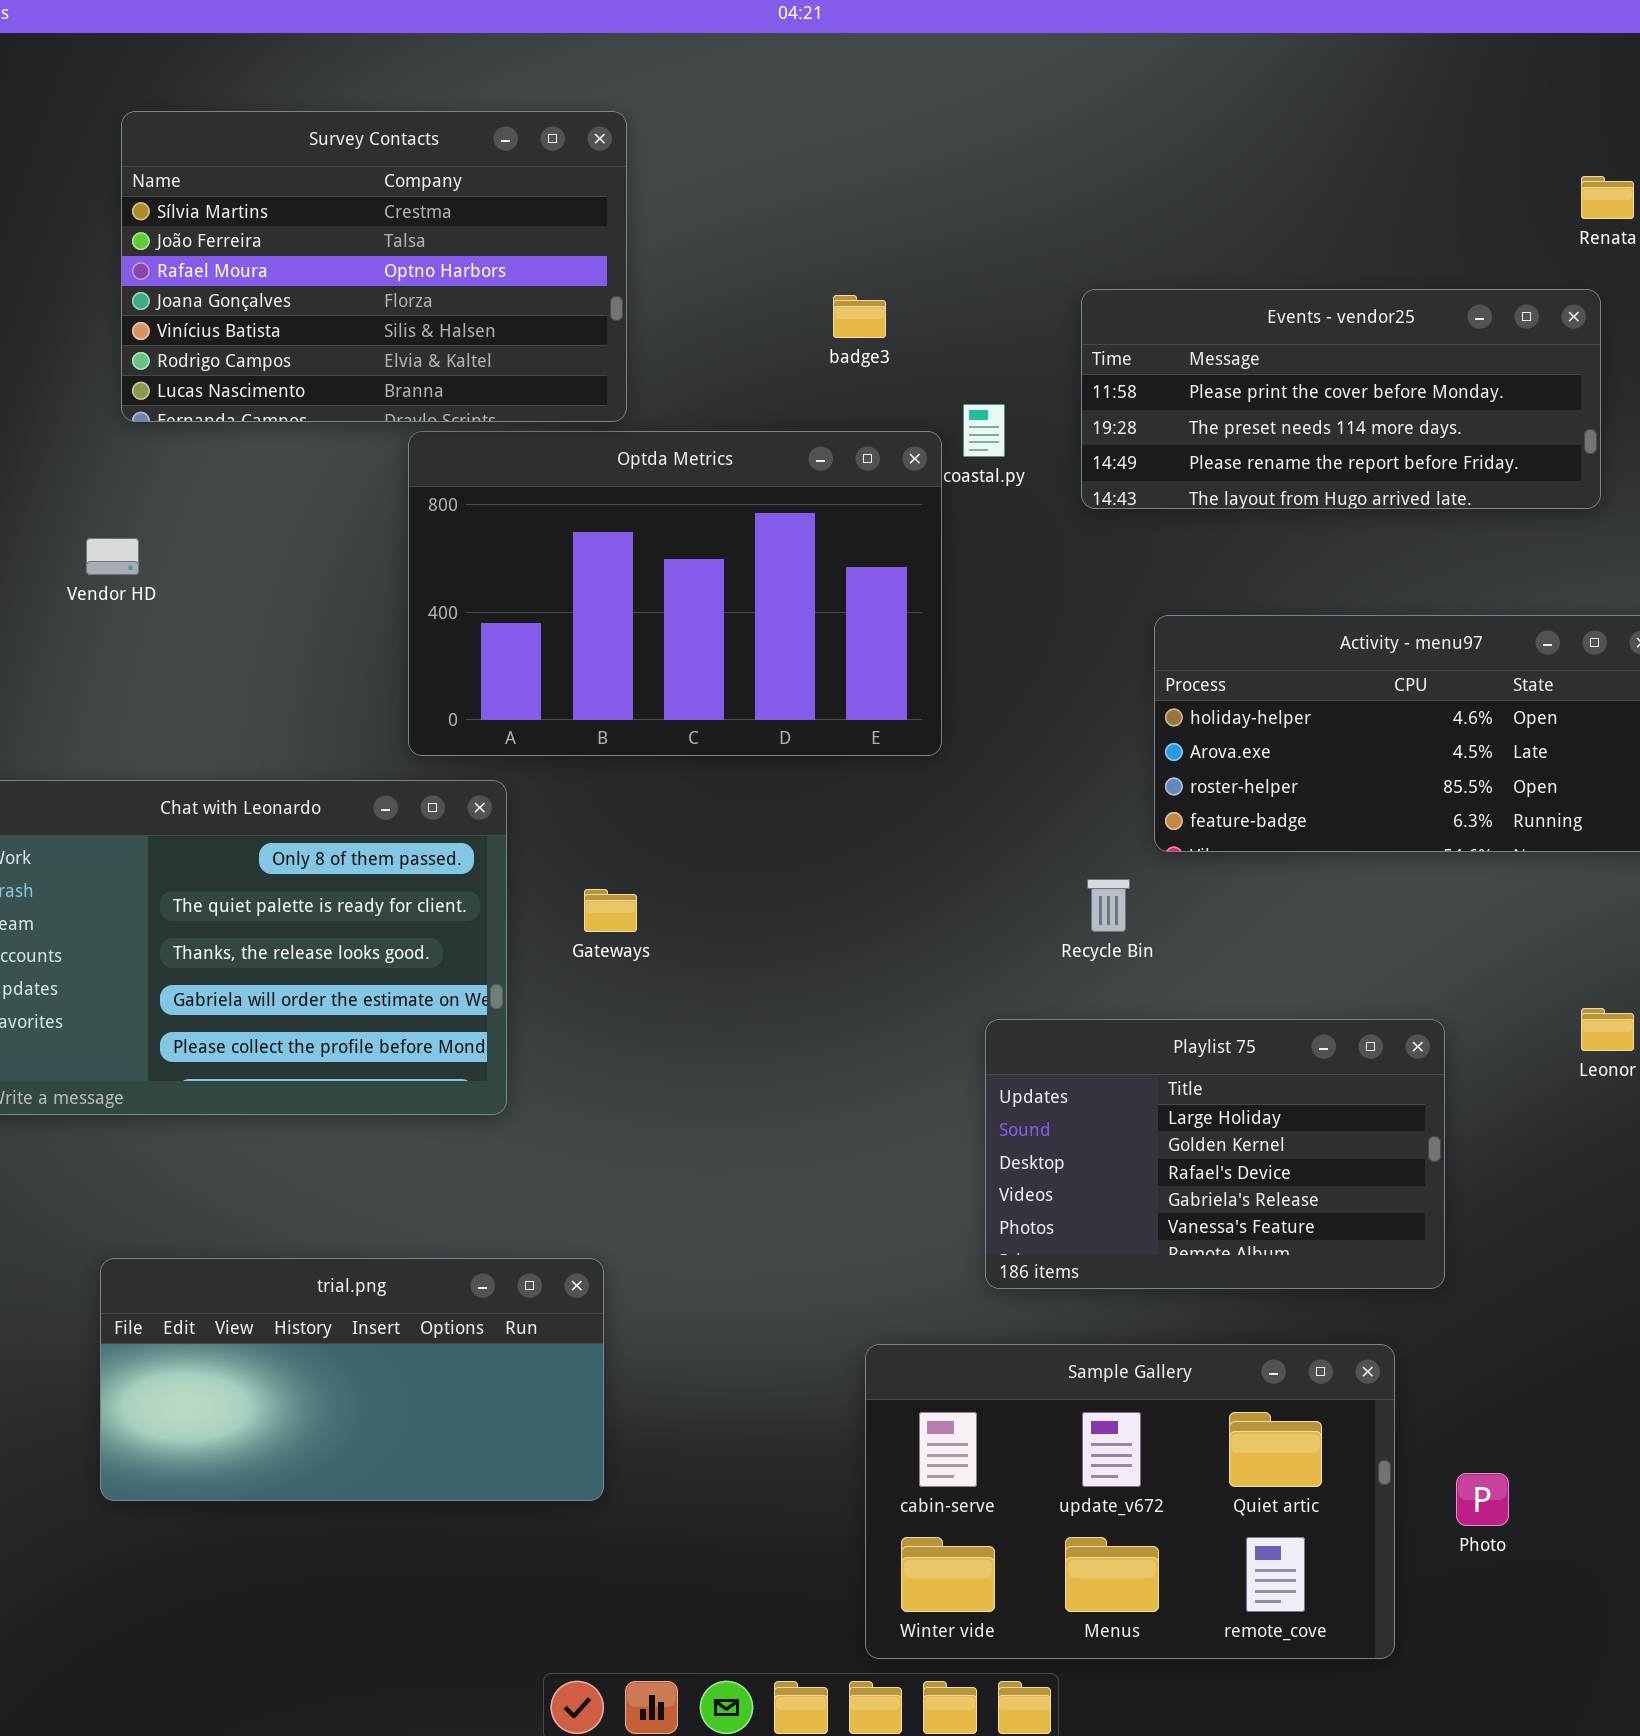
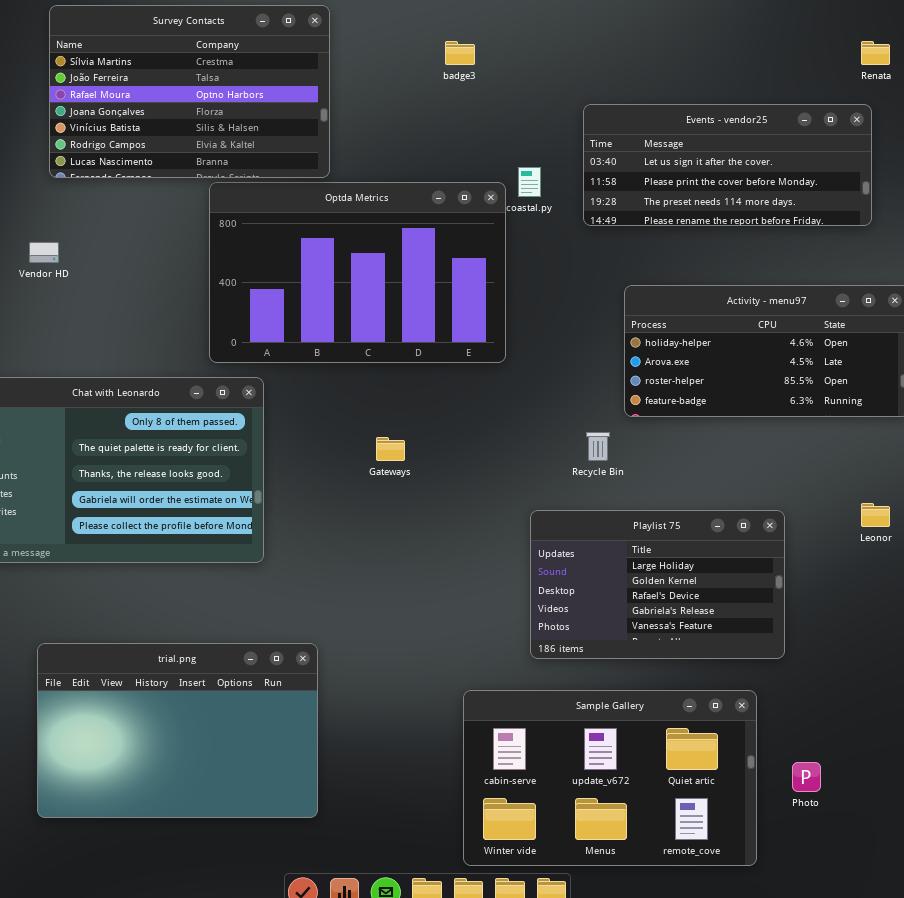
Events - vendor25: [1081,289,1601,509] -> [583,104,872,226], scrolled up 1 row
badge3: [833,295,886,338] -> [445,41,475,65], moved
Gateways: [584,889,637,932] -> [376,437,405,461], moved
trial.png: [100,1258,604,1501] -> [37,643,318,818], resized

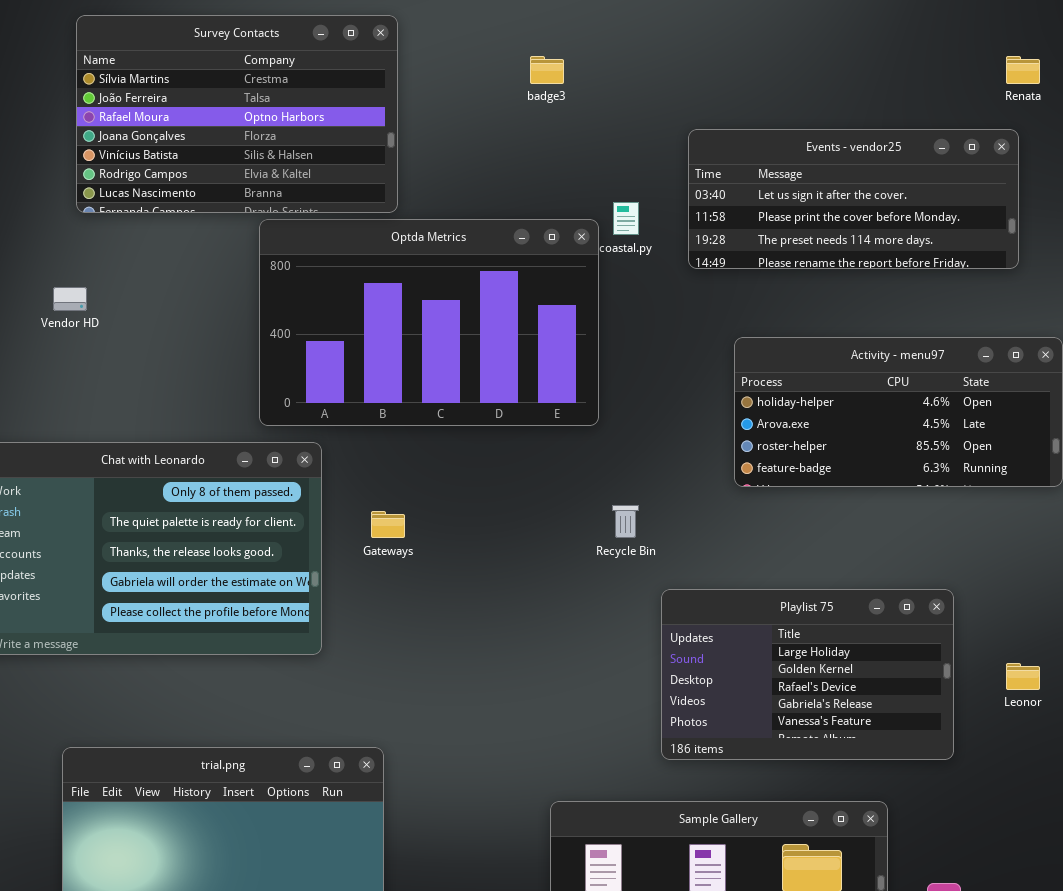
Recycle Bin: [586,432,610,461] -> [612,505,639,538], moved
Gateways: [376,437,405,461] -> [371,511,405,538], moved
Leonor: [861,503,890,527] -> [1006,663,1040,690], moved
Playlist 75: [530,510,785,659] -> [661,589,954,760], moved

